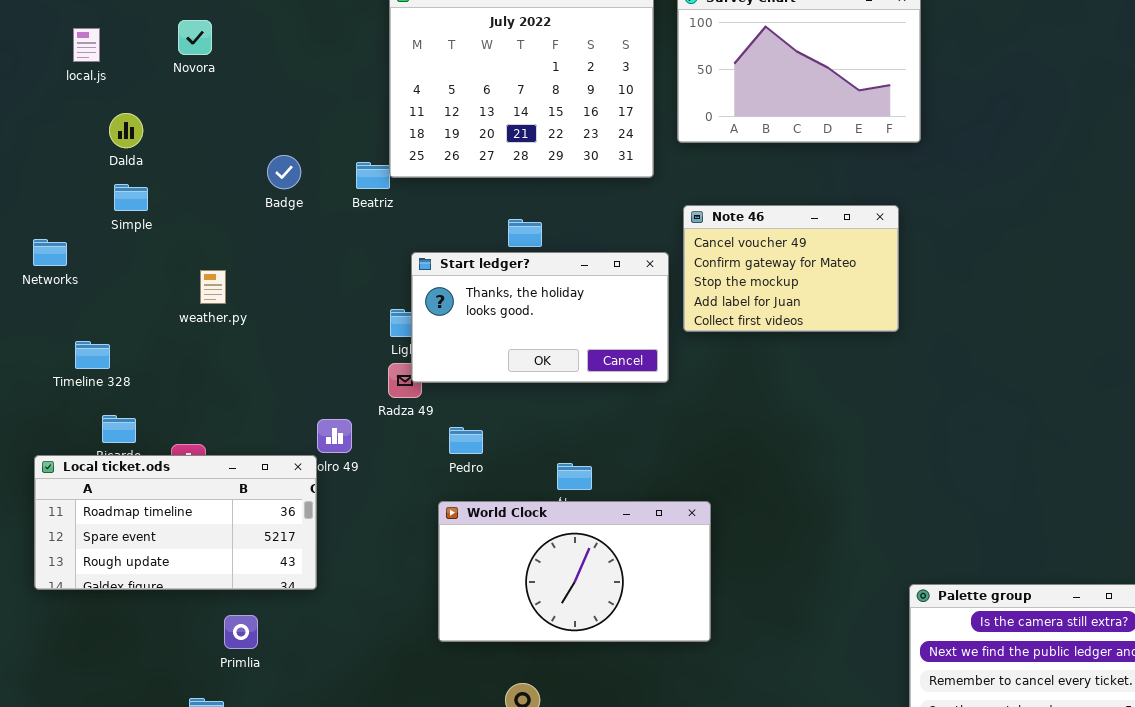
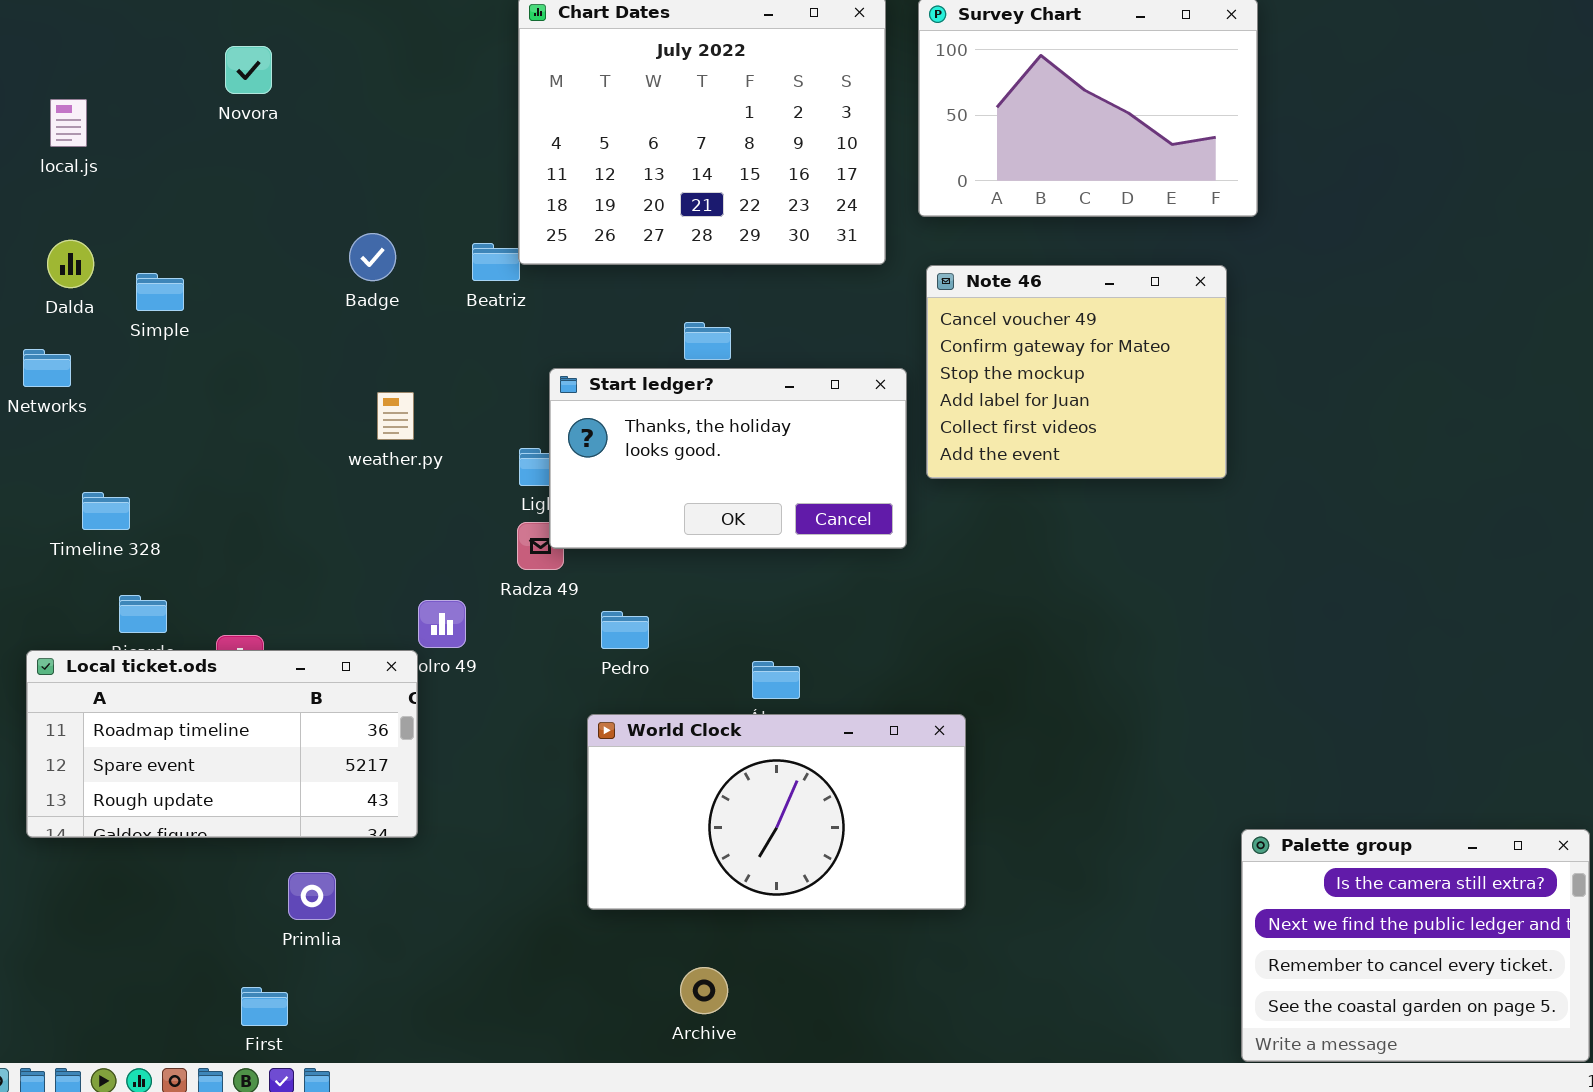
local.js: [73,28,100,62] -> [50,99,87,147], moved
Dalda: [109,113,143,148] -> [47,240,94,288], moved
Note 46: [683,205,899,332] -> [926,265,1227,479], resized
weather.py: [200,270,226,304] -> [377,392,414,440], moved

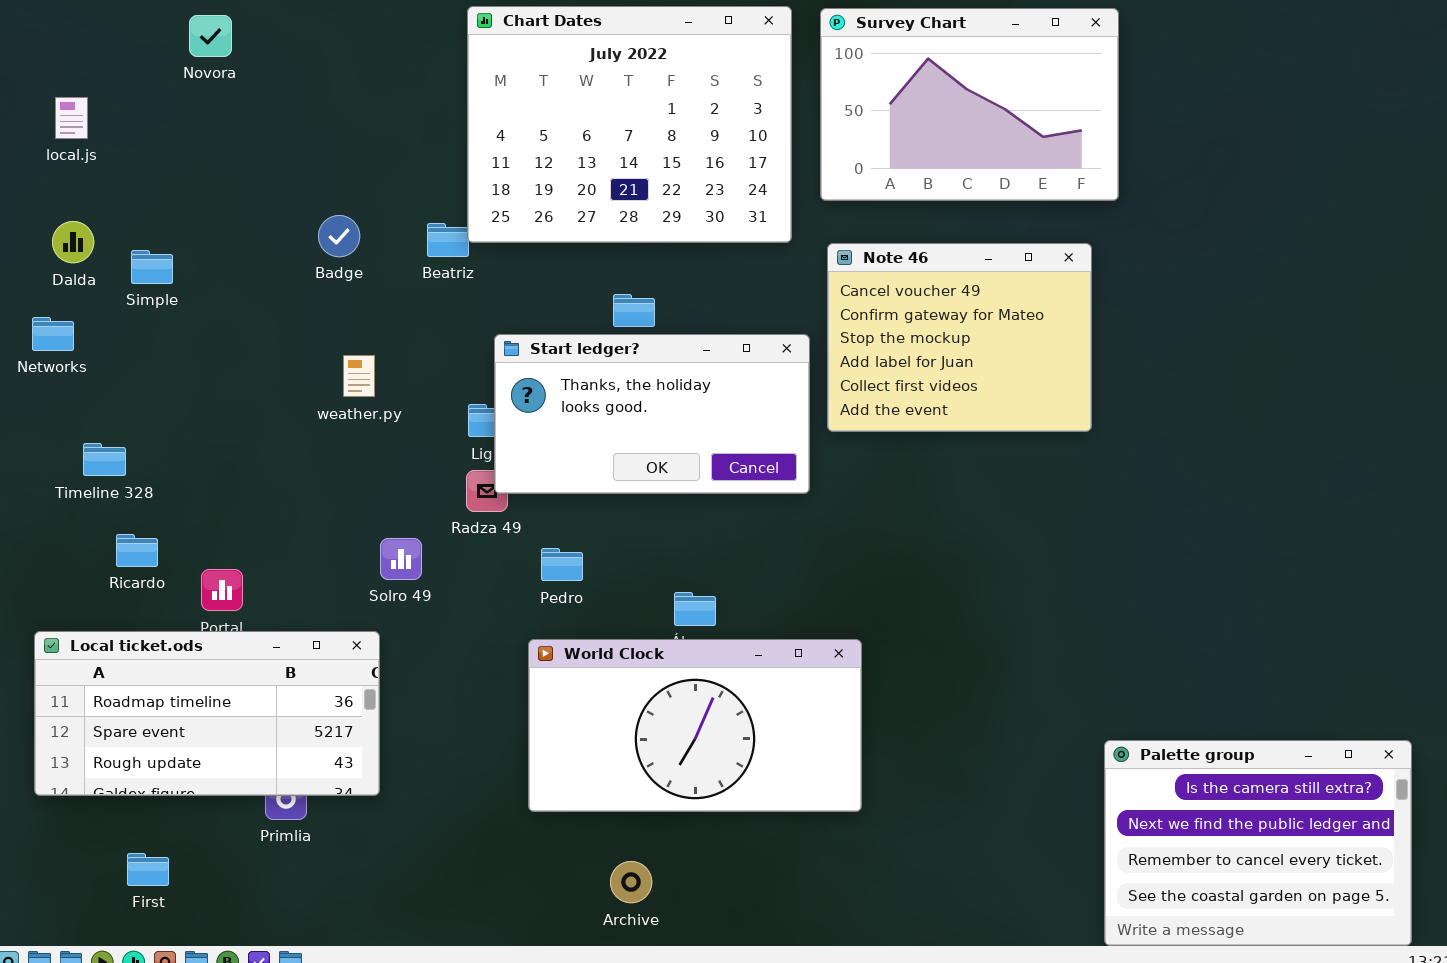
Novora: [225,46,272,94] -> [189,15,232,57], moved
Local ticket.ods: [26,650,418,838] -> [34,631,380,796], moved
First: [241,987,288,1026] -> [127,853,169,886], moved

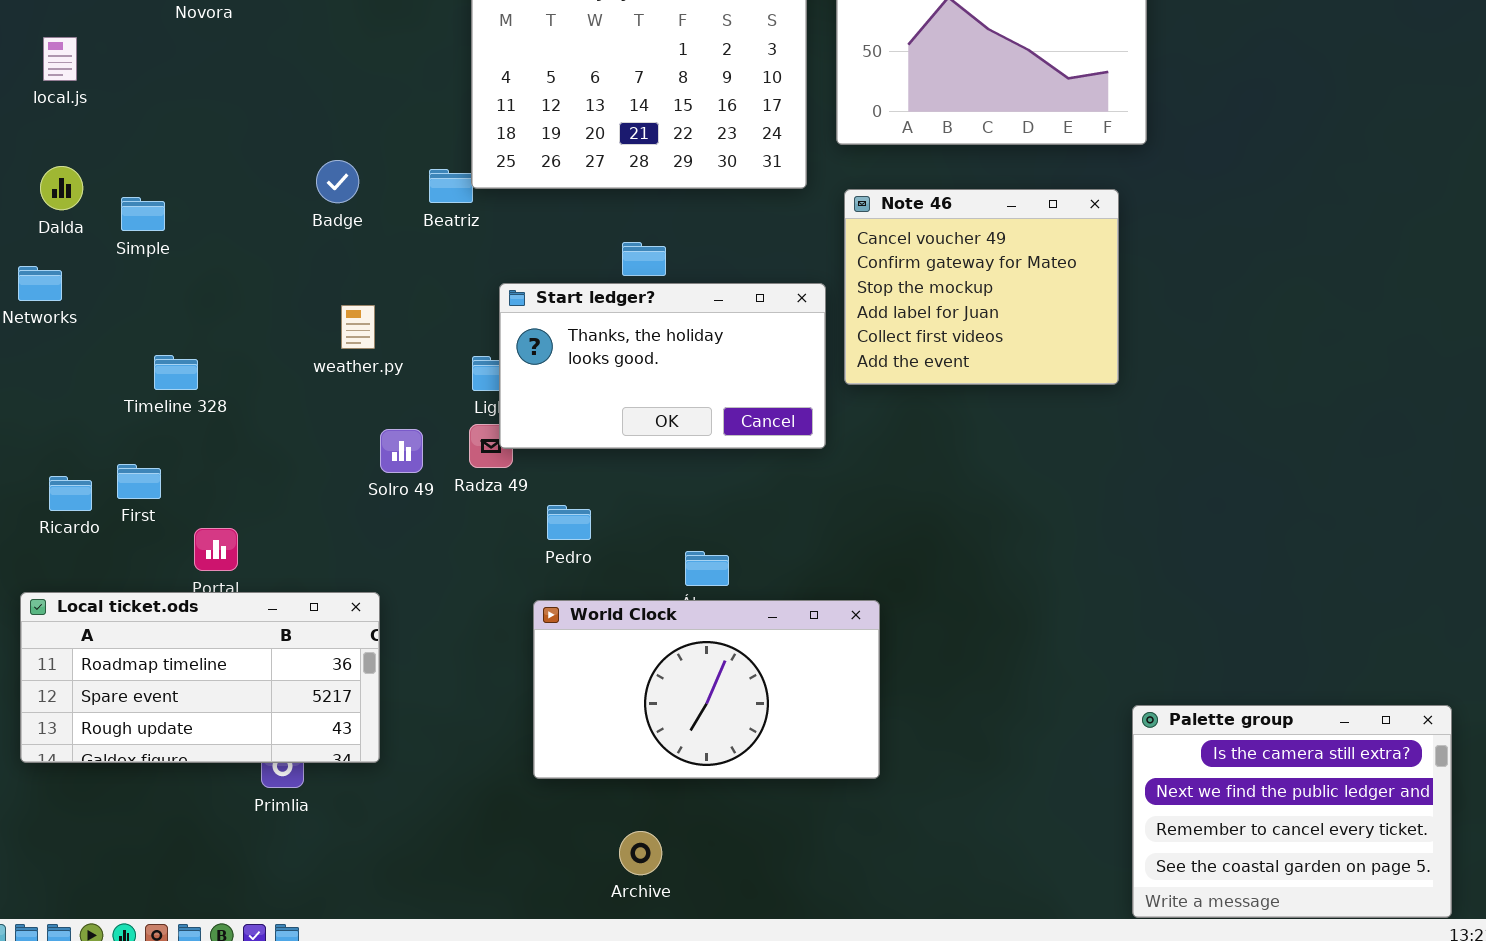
Timeline 328: [83,443,126,476] -> [154,355,198,390], moved
Ricardo: [116,534,158,567] -> [49,476,92,511], moved
Solro 49: [380,538,422,580] -> [380,429,423,473], moved
First: [127,853,169,886] -> [117,464,161,499], moved

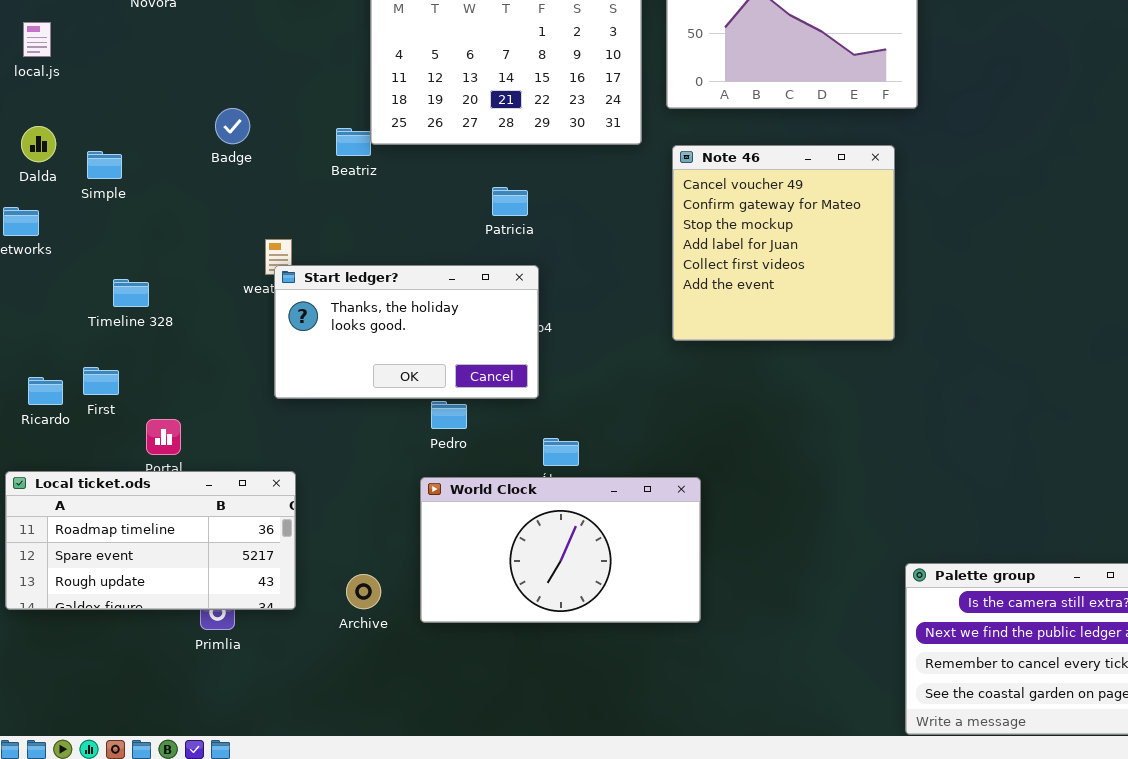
Badge: [316,160,359,203] -> [215,108,250,144], moved
Note 46: [844,189,1119,385] -> [672,145,895,341], resized
Start ledger?: [499,283,826,449] -> [274,265,539,399], moved
Archive: [619,831,662,875] -> [346,574,381,609], moved

